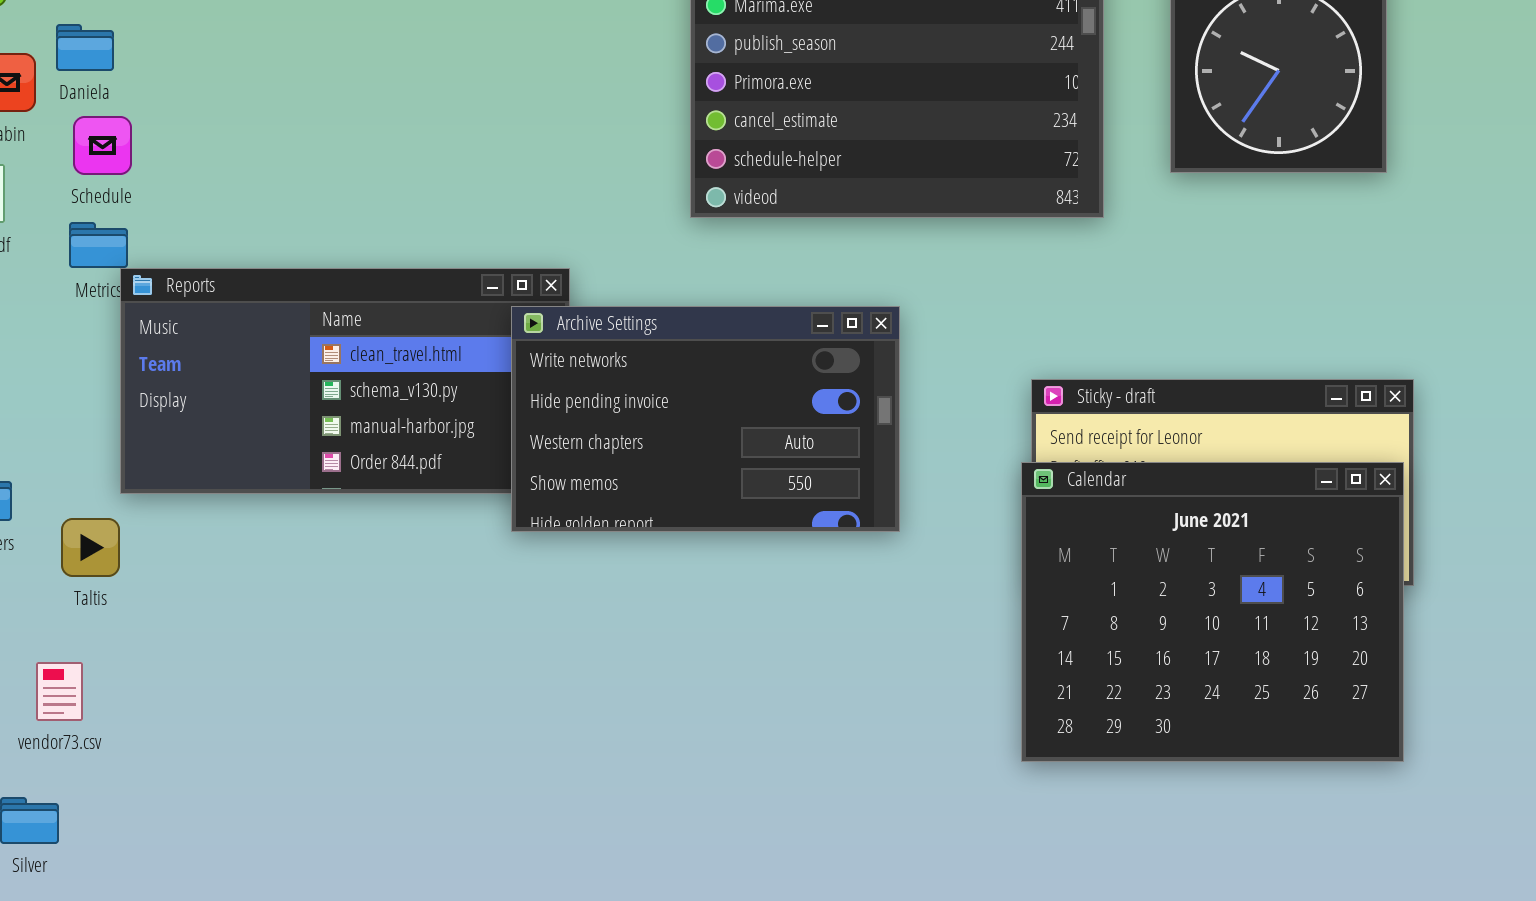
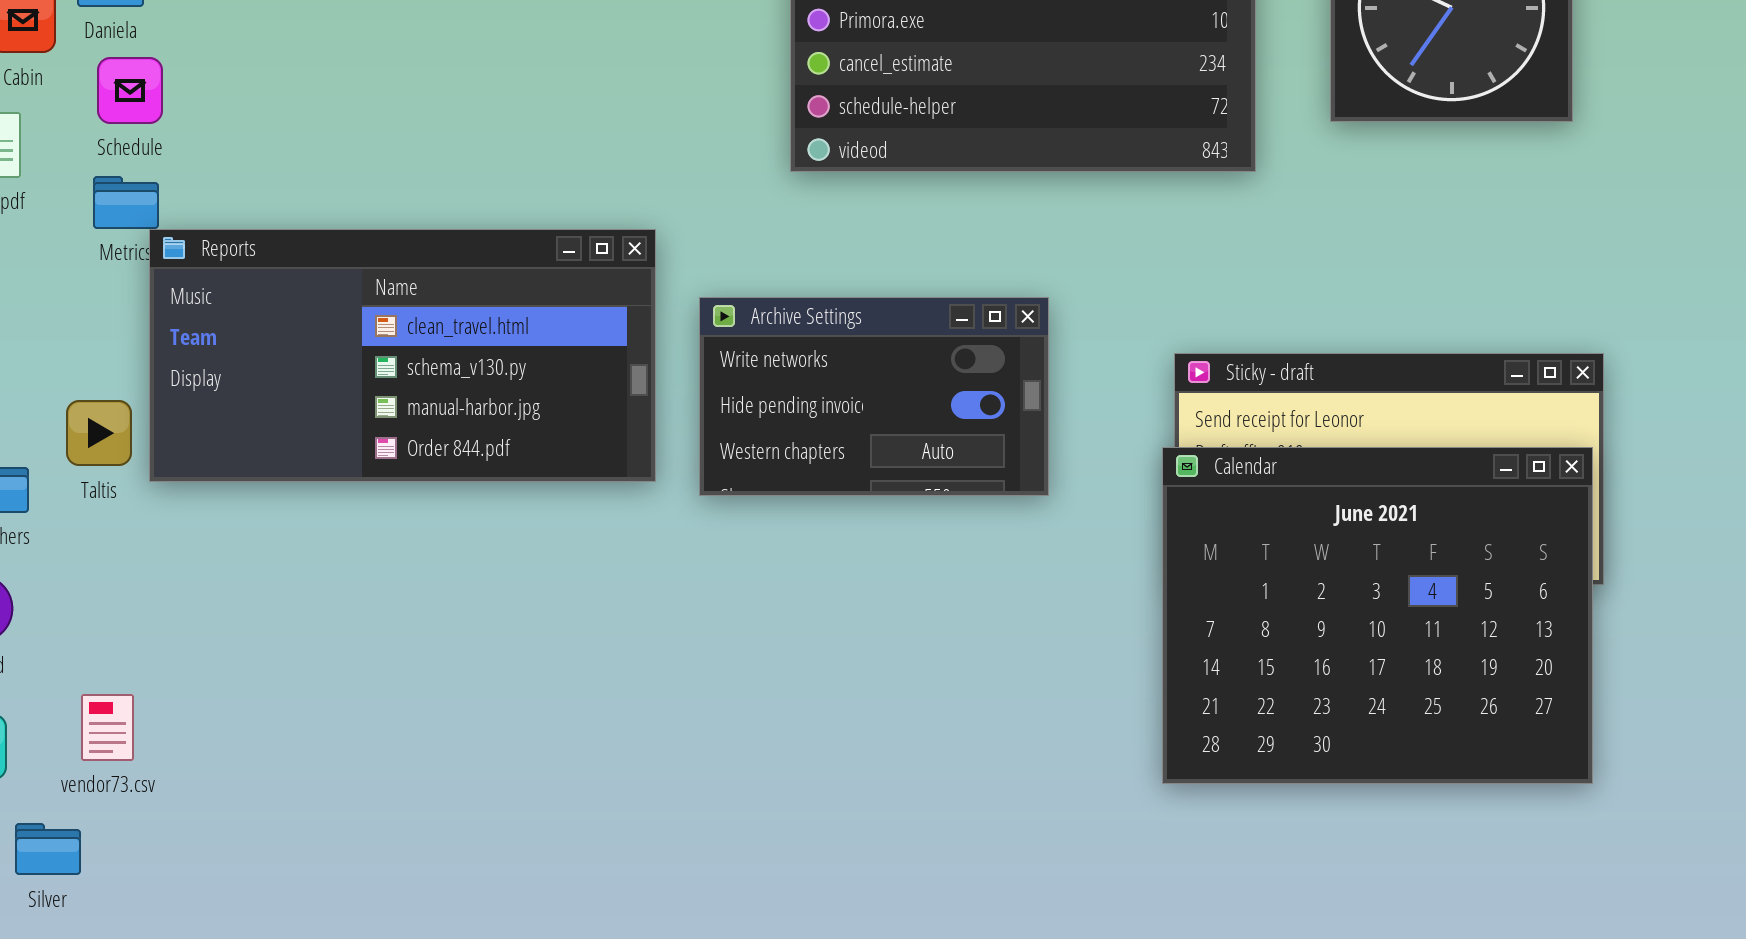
Archive Settings: [511,306,900,532] -> [699,297,1049,496], moved, resized
Taltis: [61,518,120,577] -> [66,400,132,466], moved
vendor73.csv: [36,662,83,721] -> [81,694,134,761], moved

